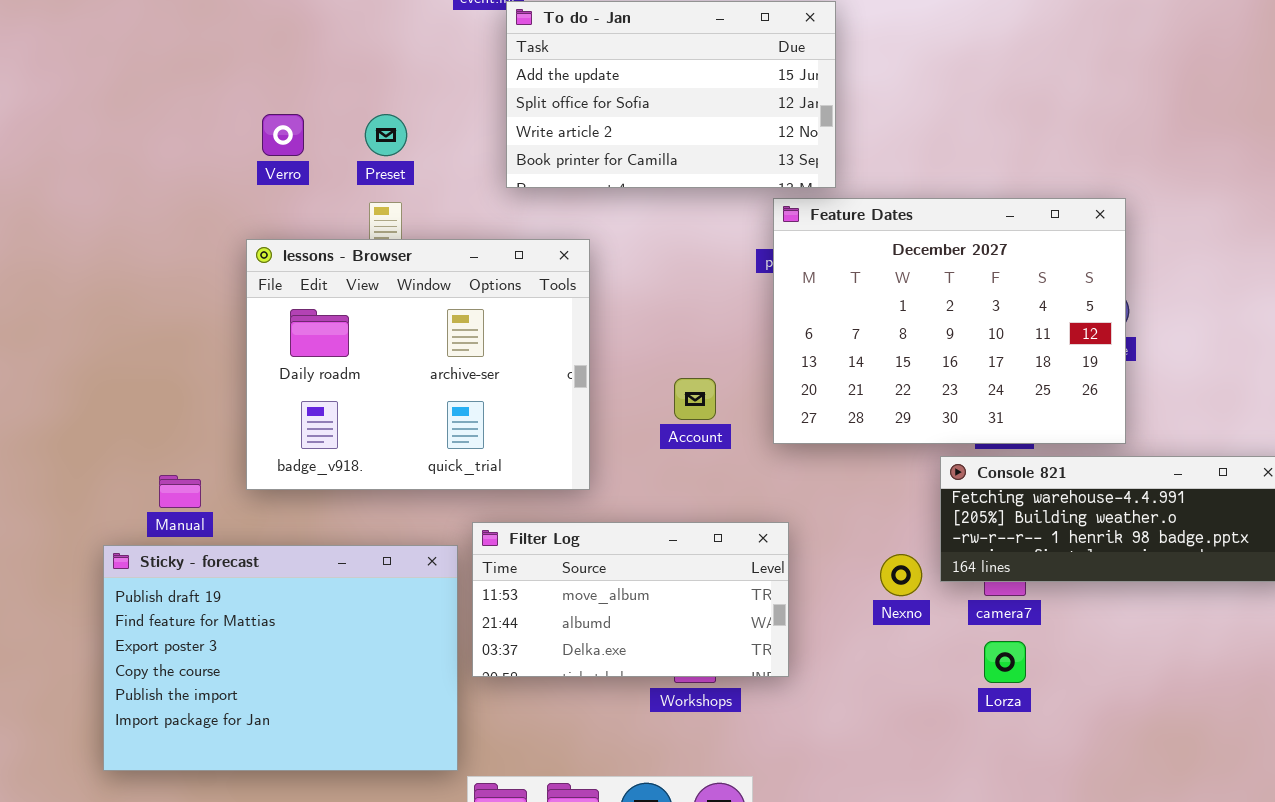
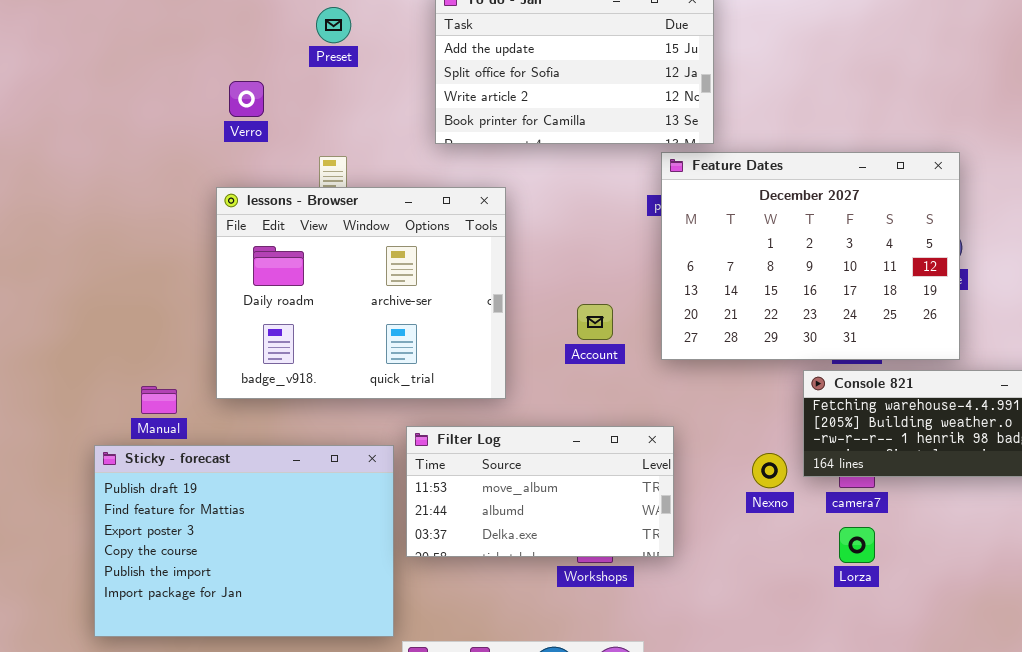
Preset: [365,114,407,156] -> [316,7,351,43], moved

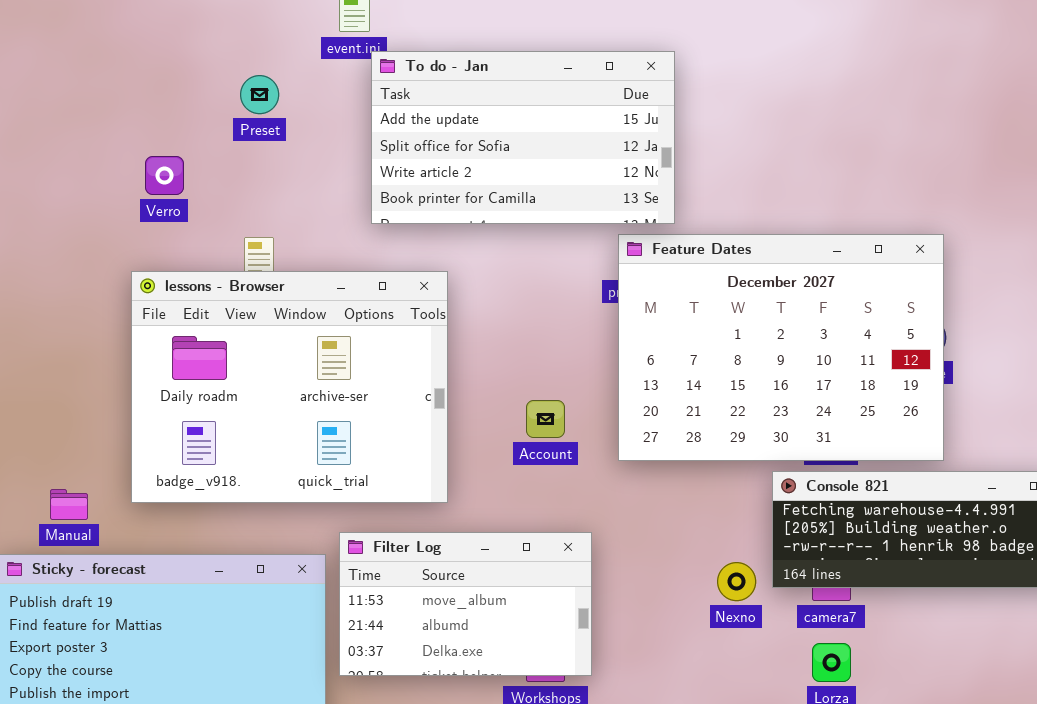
Filter Log: [406,426,674,557] -> [339,532,592,676], resized

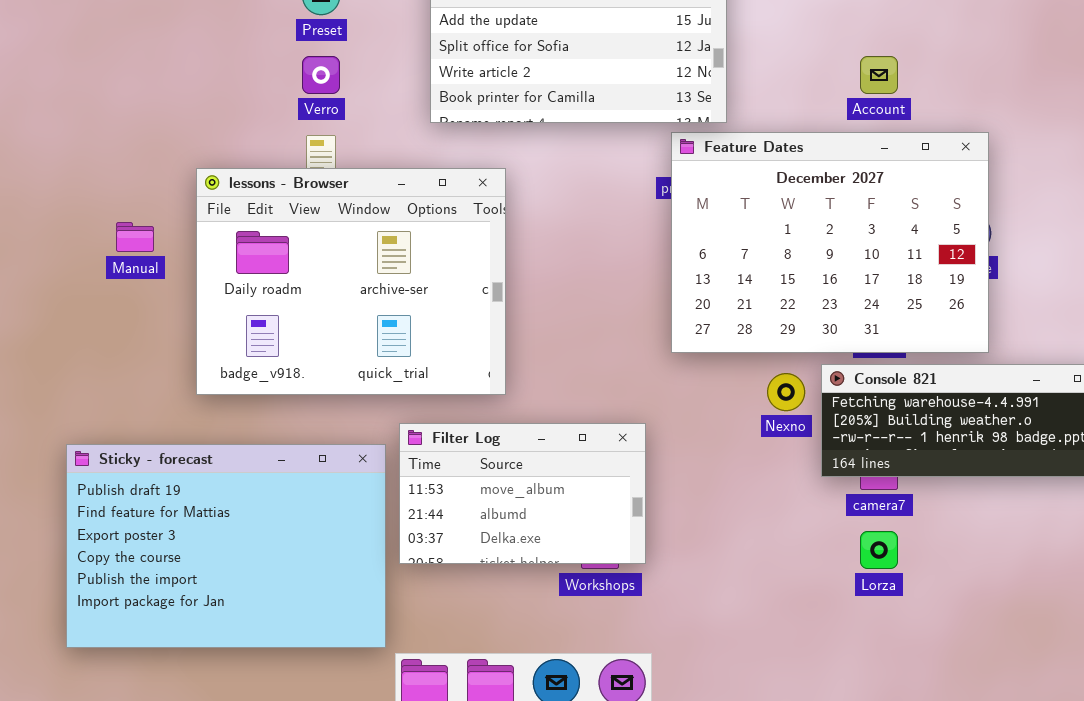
Verro: [145,156,184,195] -> [302,56,340,94], moved
Account: [526,400,565,438] -> [860,56,898,94], moved
Manual: [50,489,88,520] -> [116,222,154,252], moved
Nexno: [717,562,756,601] -> [767,373,805,411], moved

